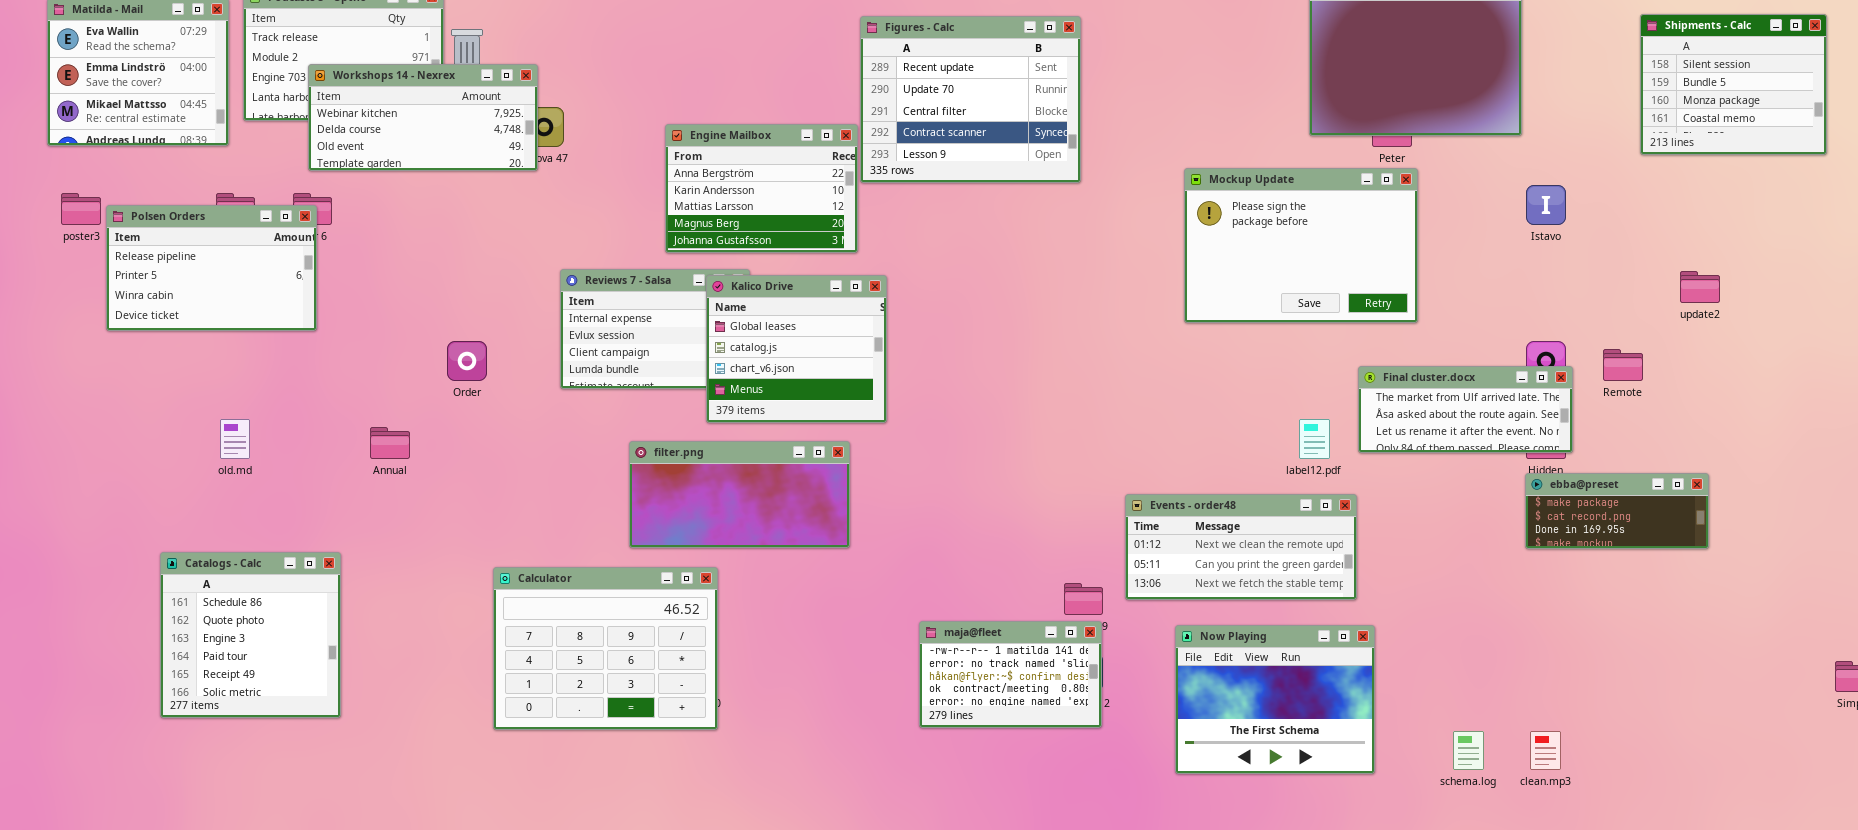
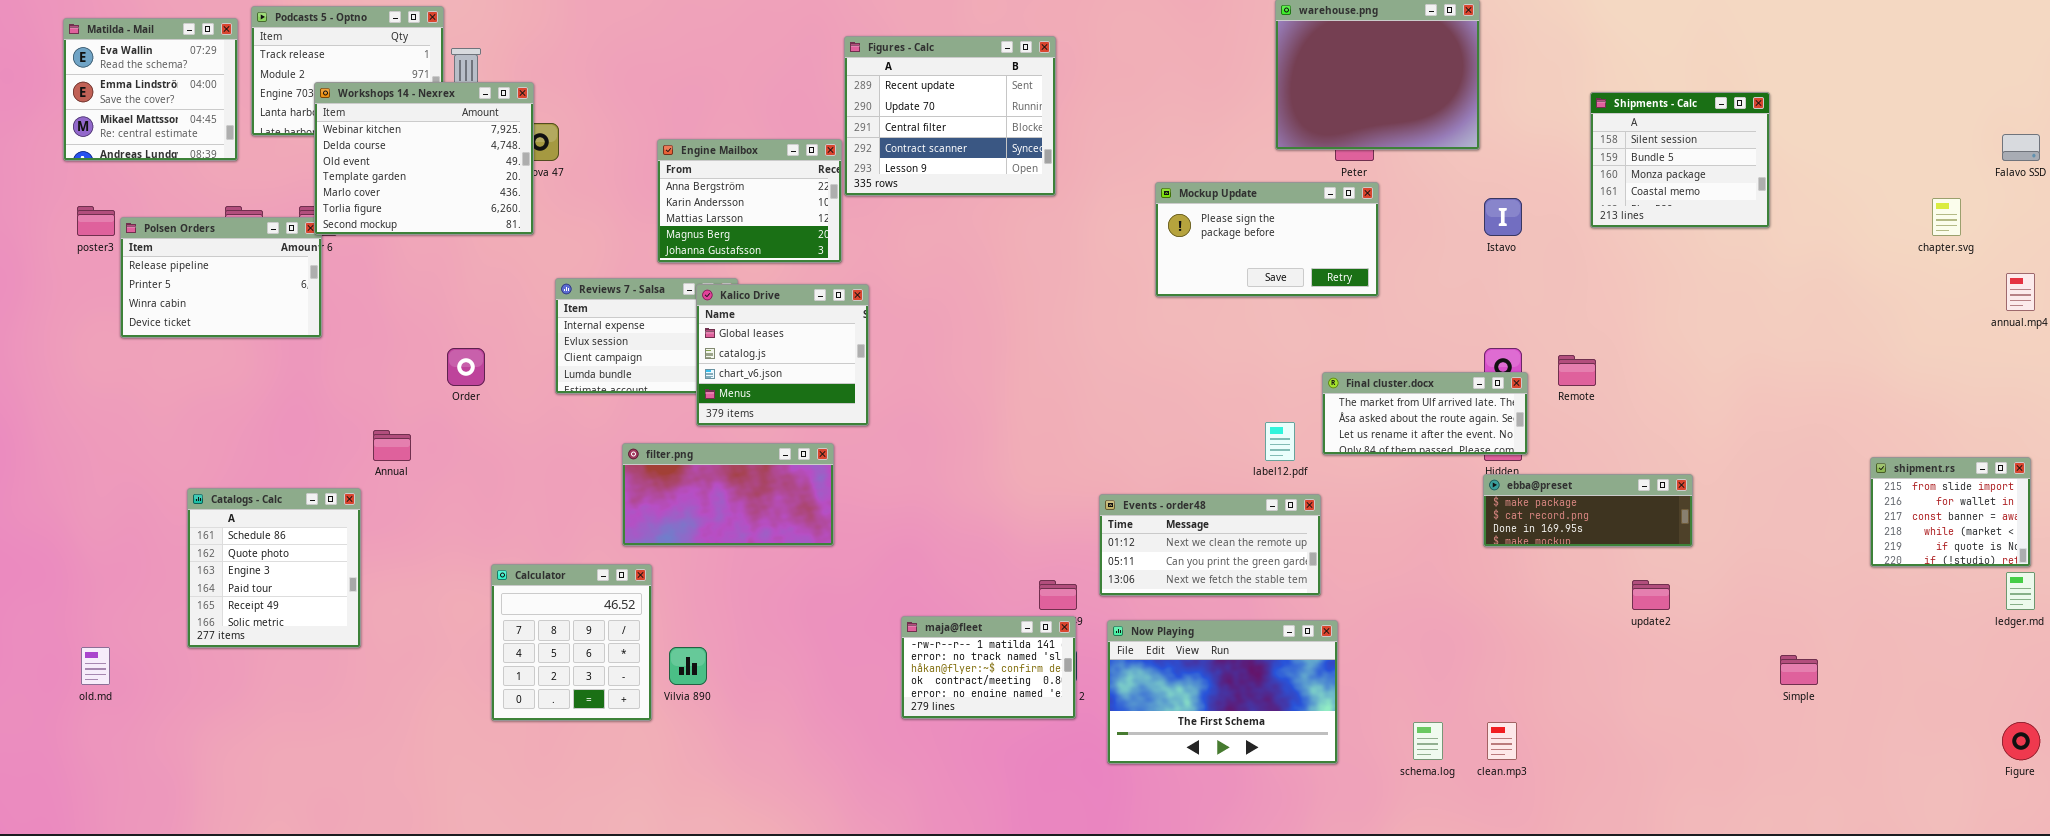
Shipments - Calc: [1640,14,1827,155] -> [1590,92,1770,228], moved
Workshops 14 - Nexrex: [308,64,538,171] -> [314,82,534,235], resized
Mockup Update: [1184,168,1418,323] -> [1155,182,1379,297], resized
update2: [1680,271,1720,303] -> [1632,580,1670,610], moved
old.md: [220,419,250,459] -> [81,647,110,685], moved
ebba@preset: [1525,473,1709,549] -> [1483,474,1693,547], resized
Catalogs - Calc: [160,552,341,718] -> [187,488,361,648], moved
Calculator: [493,567,718,730] -> [491,564,652,721], resized
Now Playing: [1175,625,1375,774] -> [1107,620,1338,764], resized

